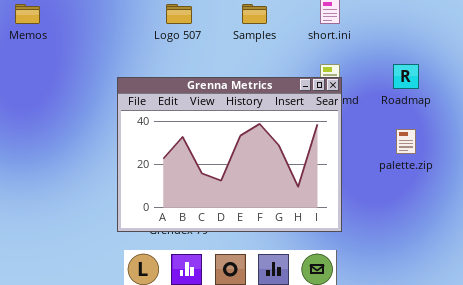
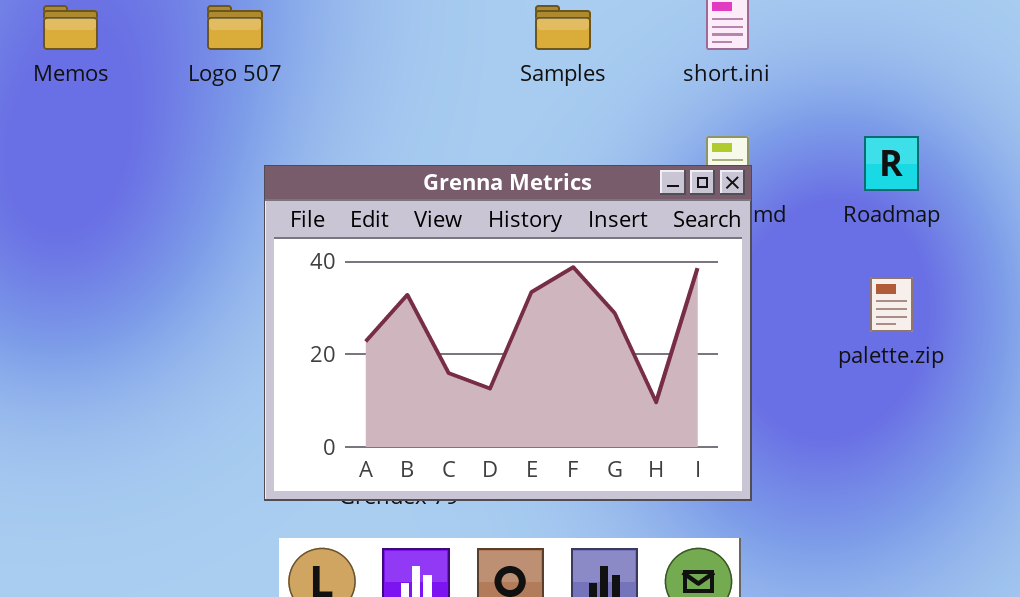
Logo 507: [166,4,192,24] -> [207,5,263,50], moved

